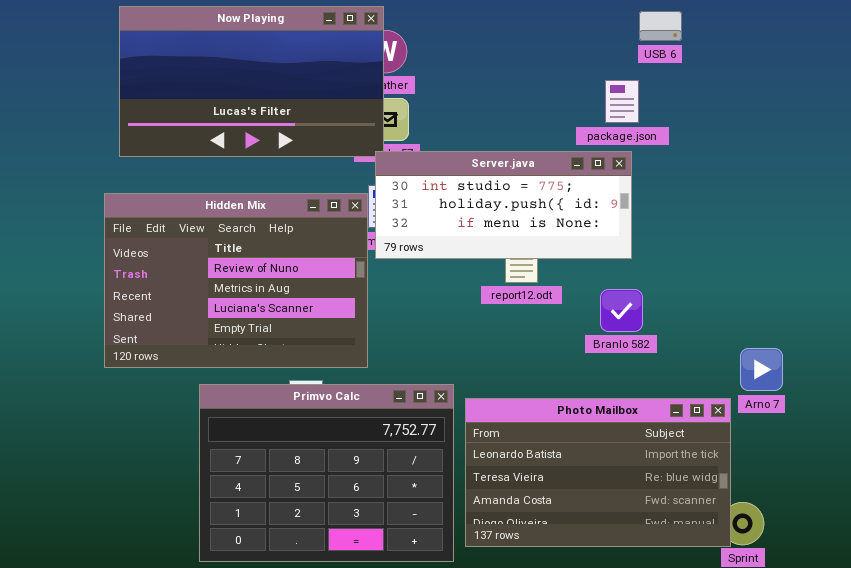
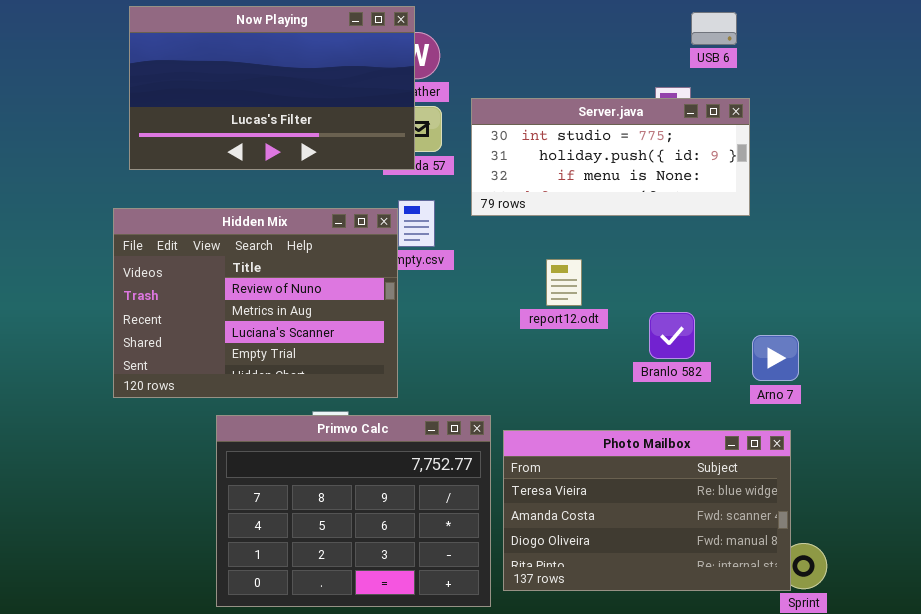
Server.java: [375,151,632,259] -> [471,98,750,216], moved
Arno 7: [740,348,783,391] -> [752,335,799,381], moved
Photo Mailbox: [465,398,731,547] -> [503,430,791,591], scrolled down 1 row

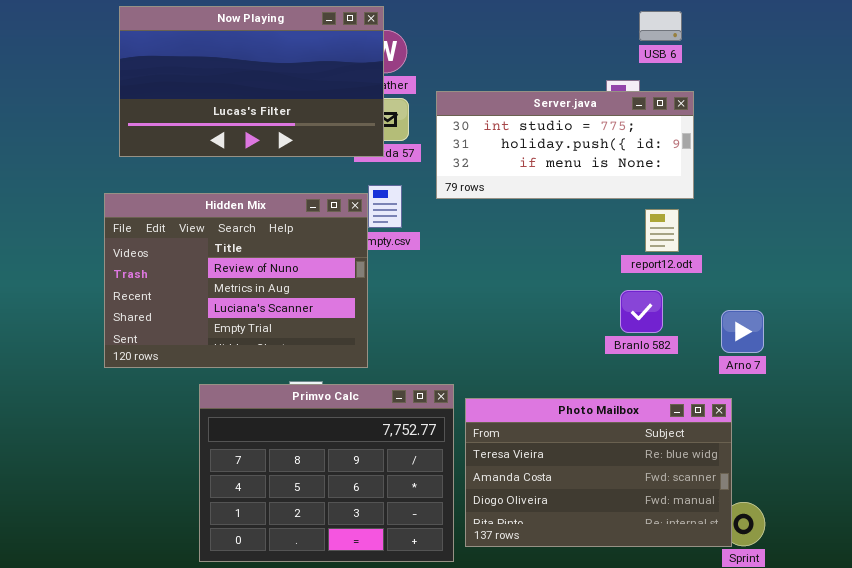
report12.odt: [546,259,582,306] -> [645,209,679,252], moved
Branlo 582: [649,312,695,359] -> [620,290,663,333], moved
Arno 7: [752,335,799,381] -> [721,310,764,353], moved

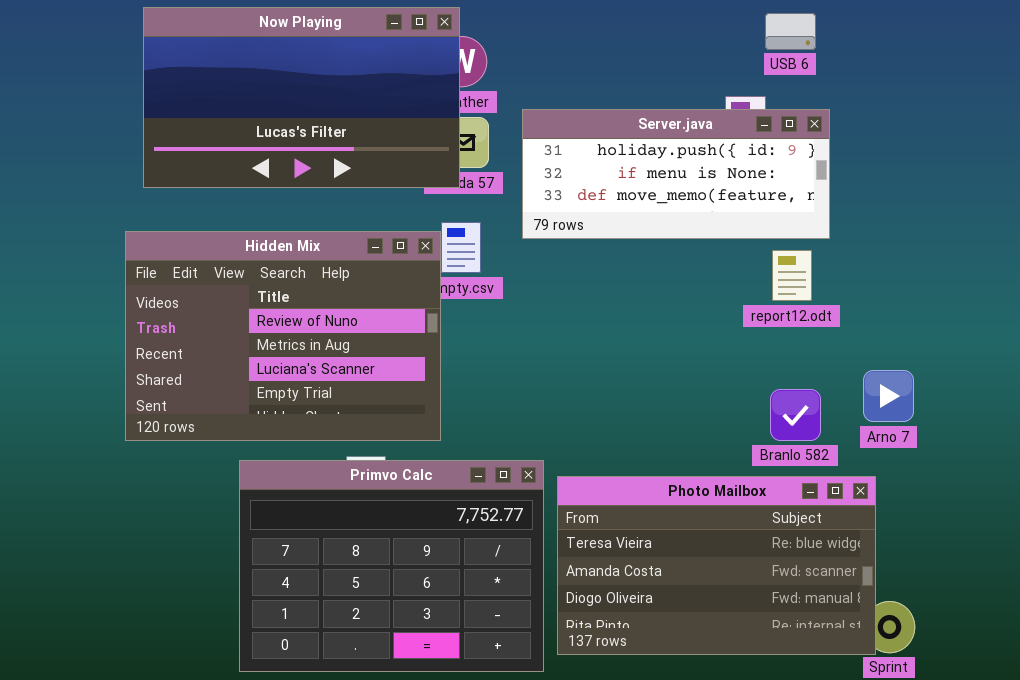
Server.java: [436,91,694,199] -> [522,109,830,239], scrolled down 1 row
Branlo 582: [620,290,663,333] -> [770,389,821,441], moved

